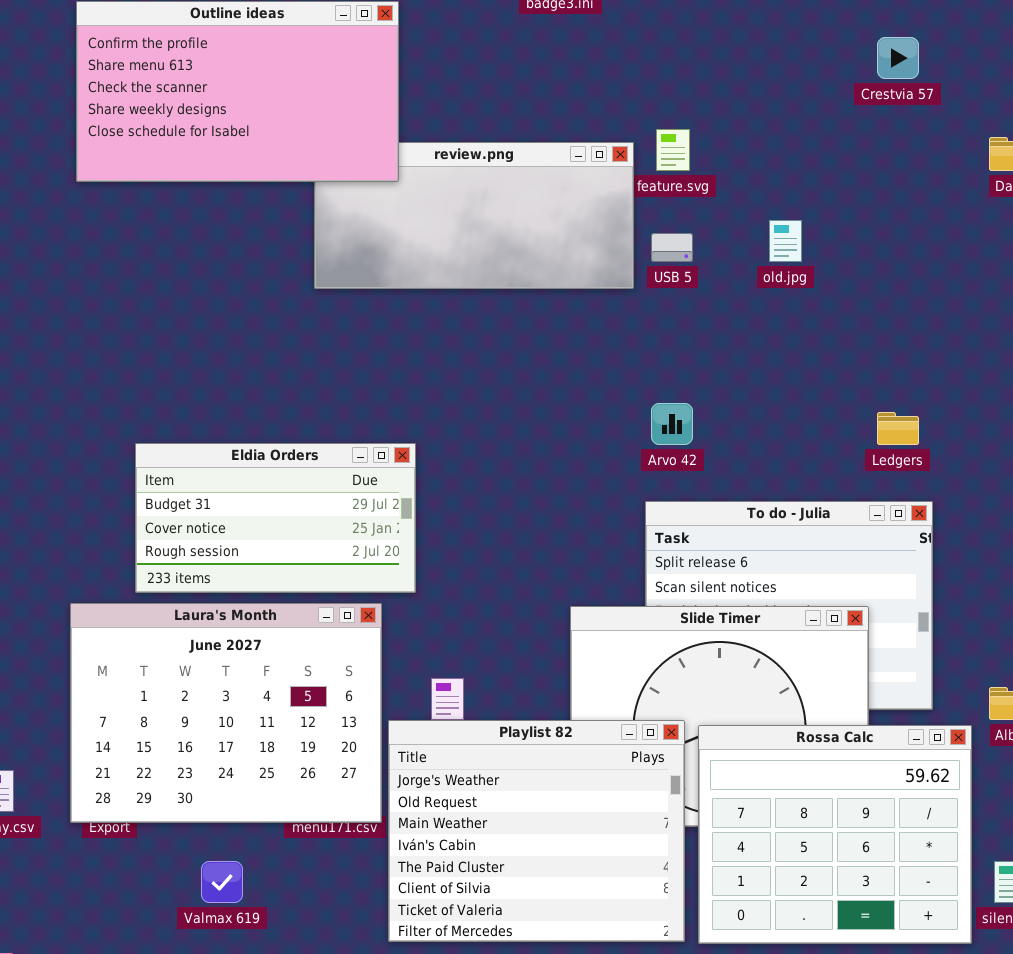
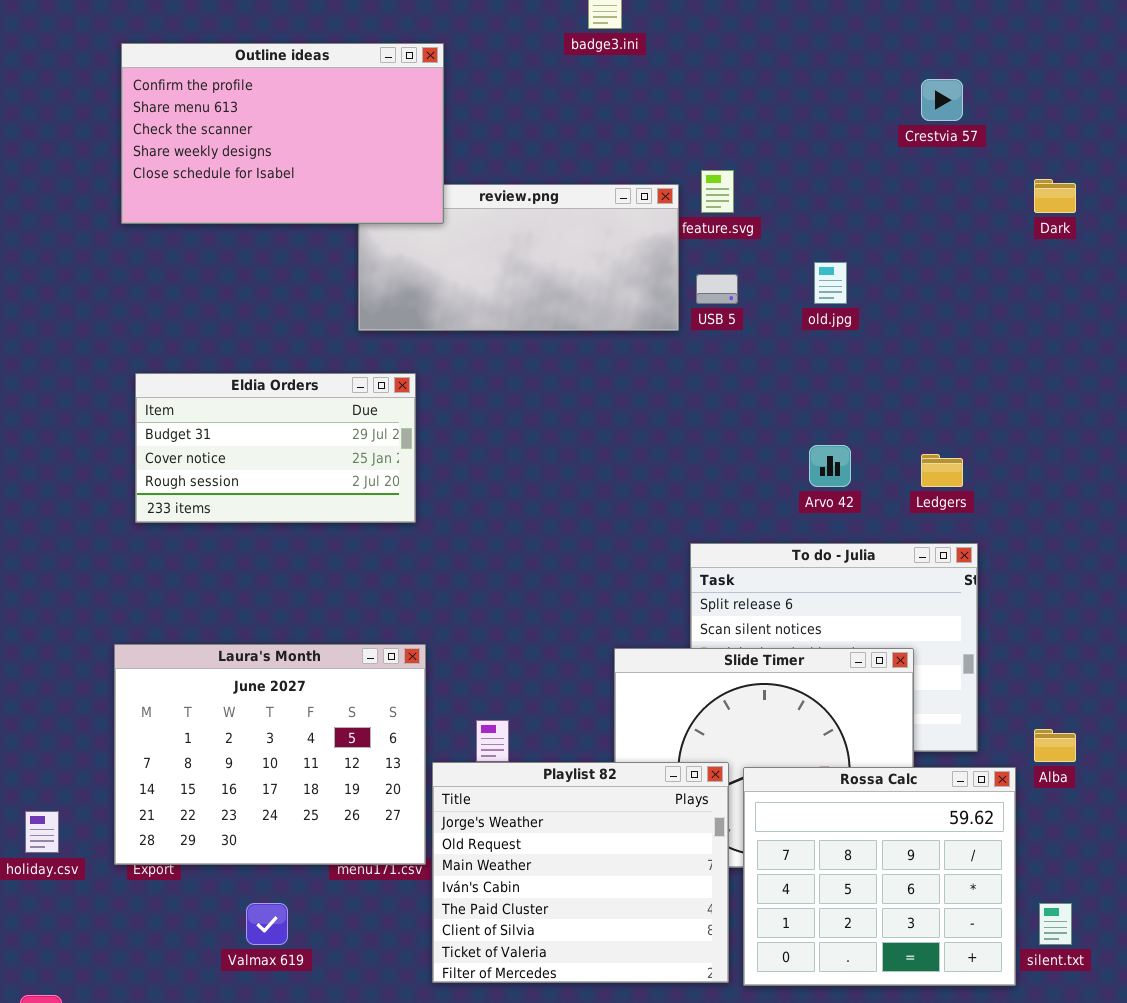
Arvo 42: [651,403,693,445] -> [809,445,851,487], moved
Eldia Orders: [135,443,416,593] -> [135,373,416,523], moved

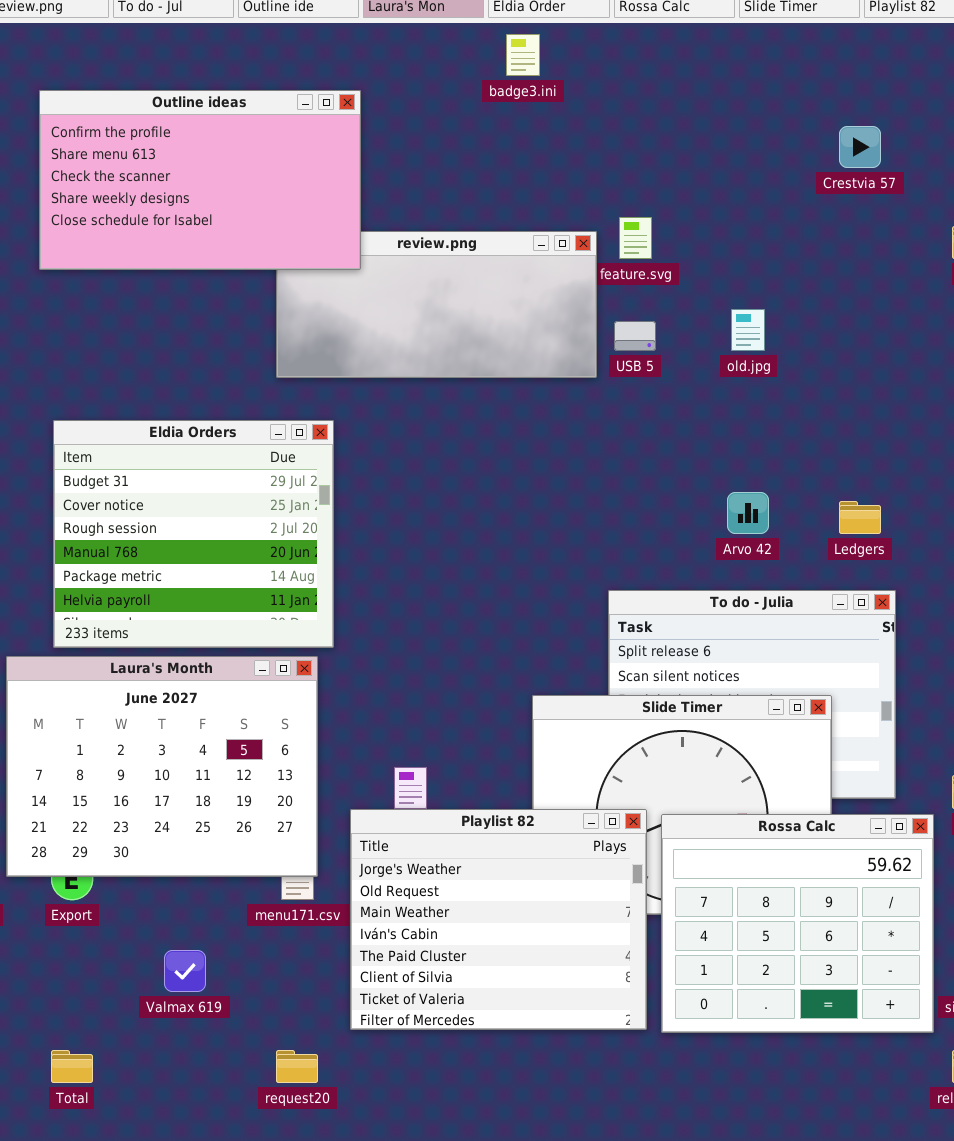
Eldia Orders: [135,373,416,523] -> [53,420,334,648], resized
Laura's Month: [114,644,426,865] -> [6,656,318,877], moved

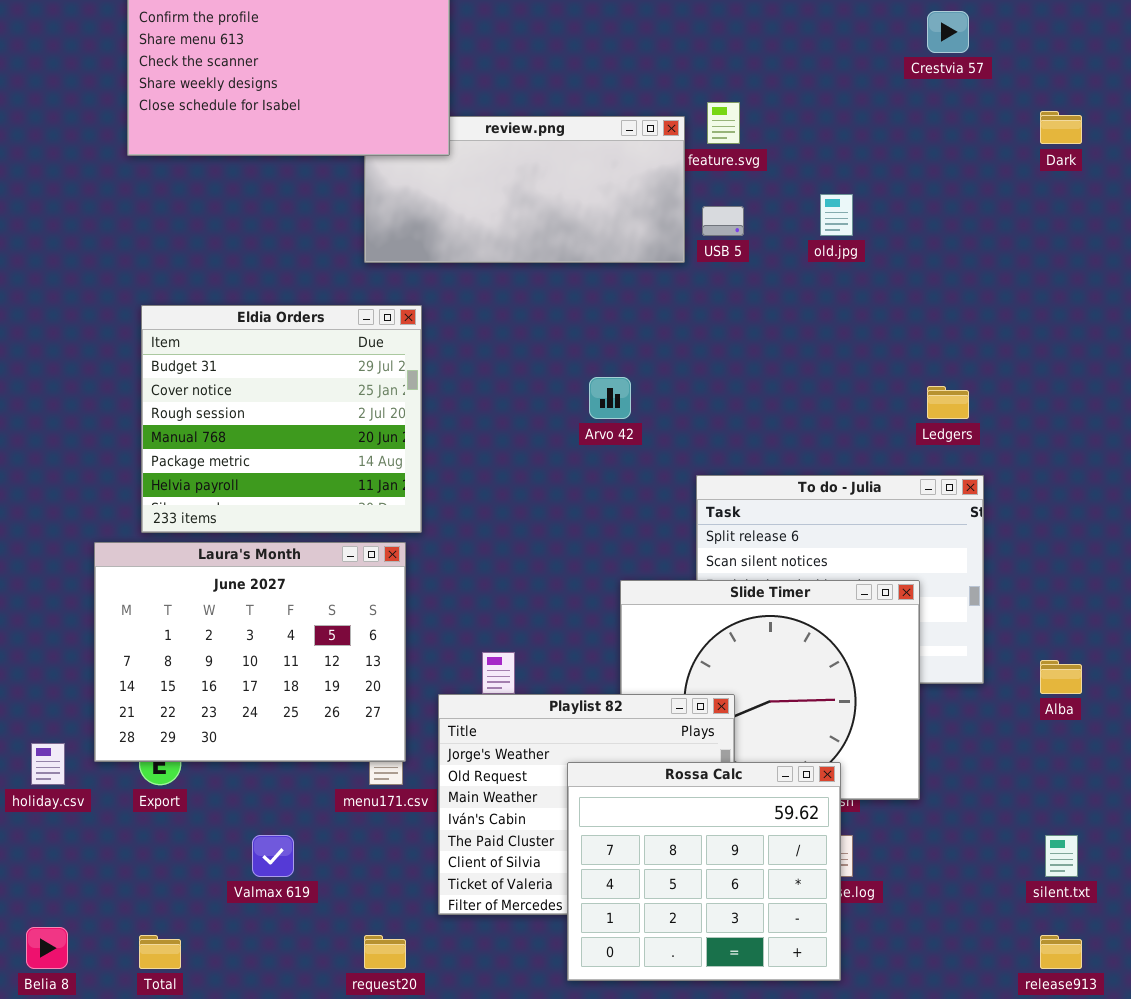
Arvo 42: [727,492,769,534] -> [589,377,631,419], moved
Rossa Calc: [661,814,934,1033] -> [567,762,841,981], moved

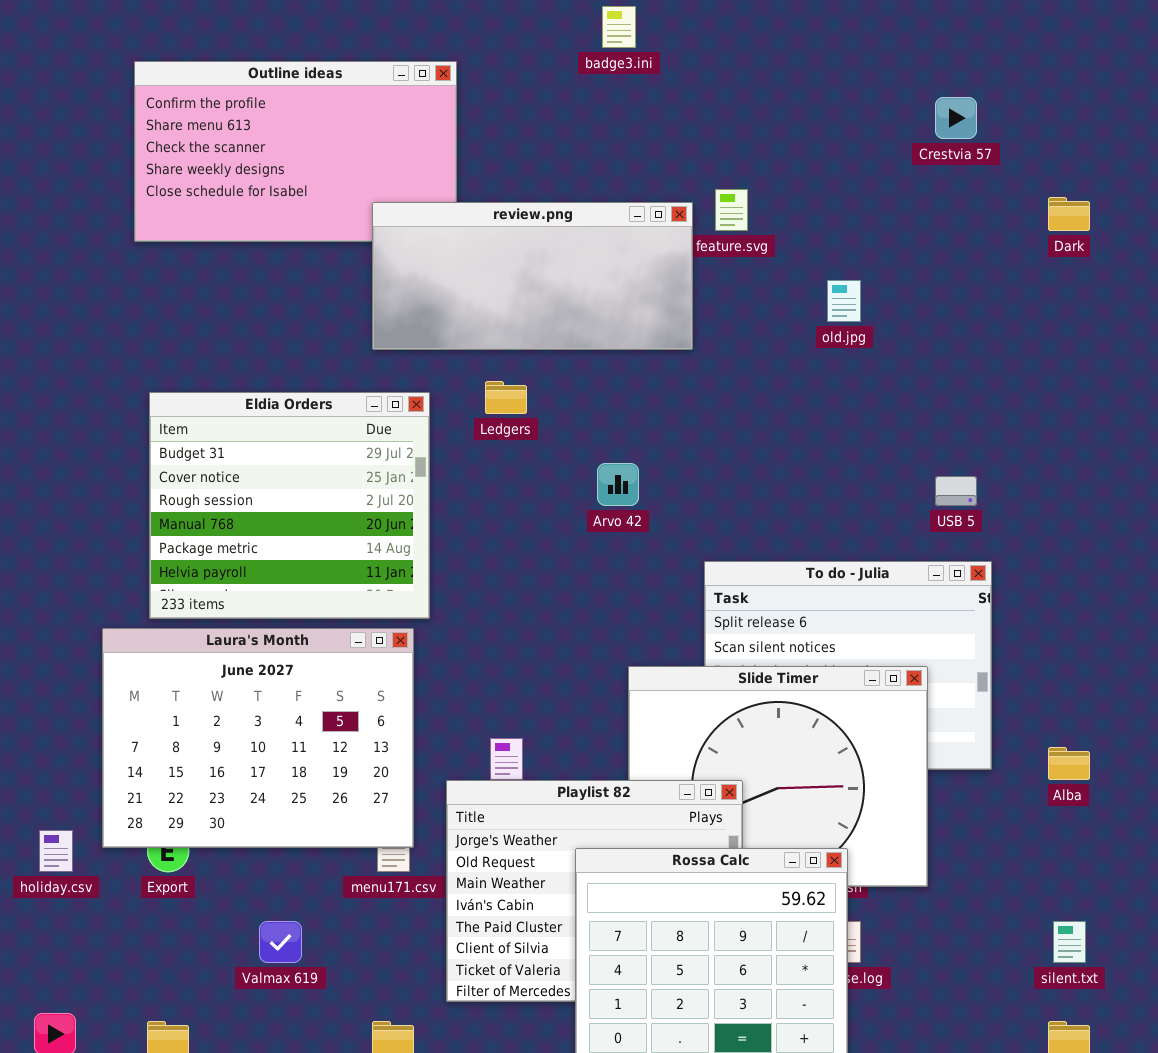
review.png: [364,116,685,263] -> [372,202,693,350], raised
USB 5: [702,206,744,236] -> [935,476,977,506], moved
Ledgers: [927,386,969,419] -> [485,381,527,414], moved

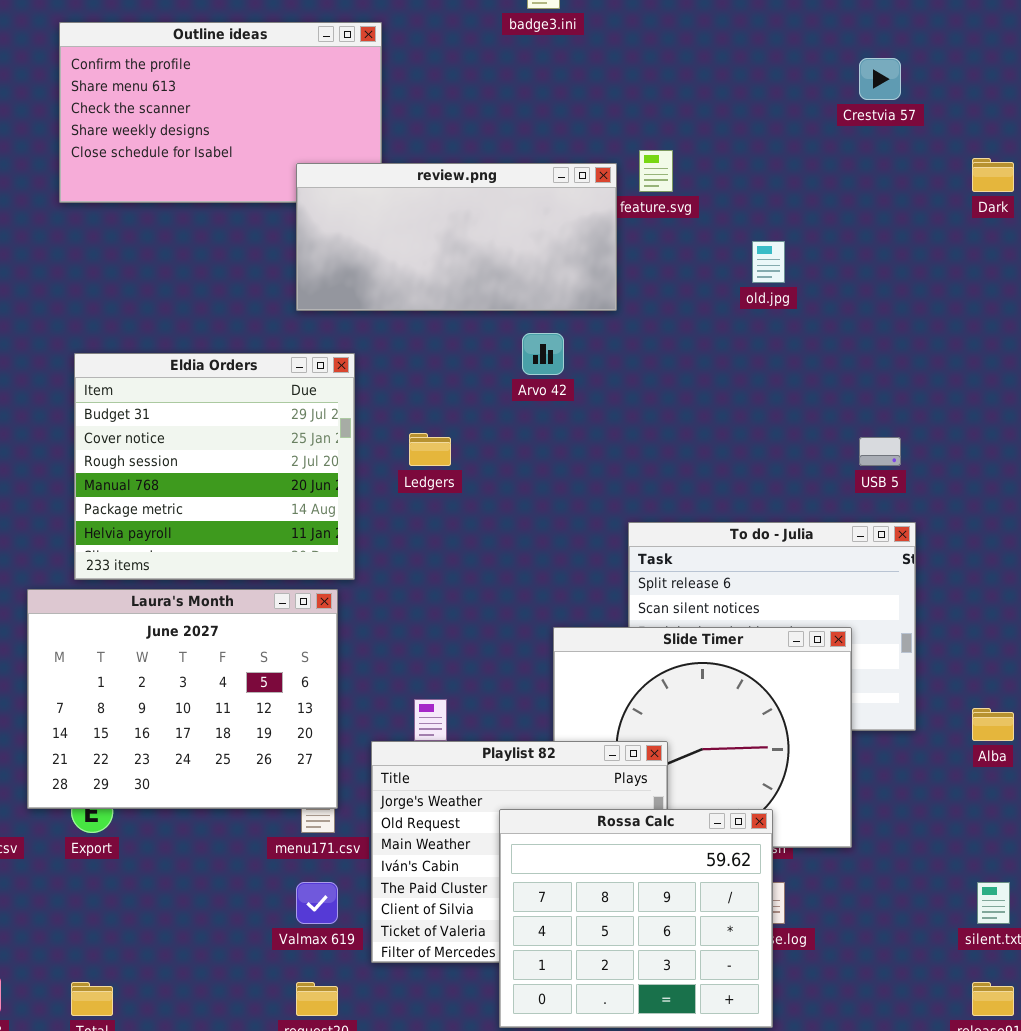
Ledgers: [485,381,527,414] -> [409,433,451,466], moved
Arvo 42: [597,463,639,506] -> [522,333,564,375], moved
Valmax 619: [259,921,302,963] -> [296,882,338,924], moved

